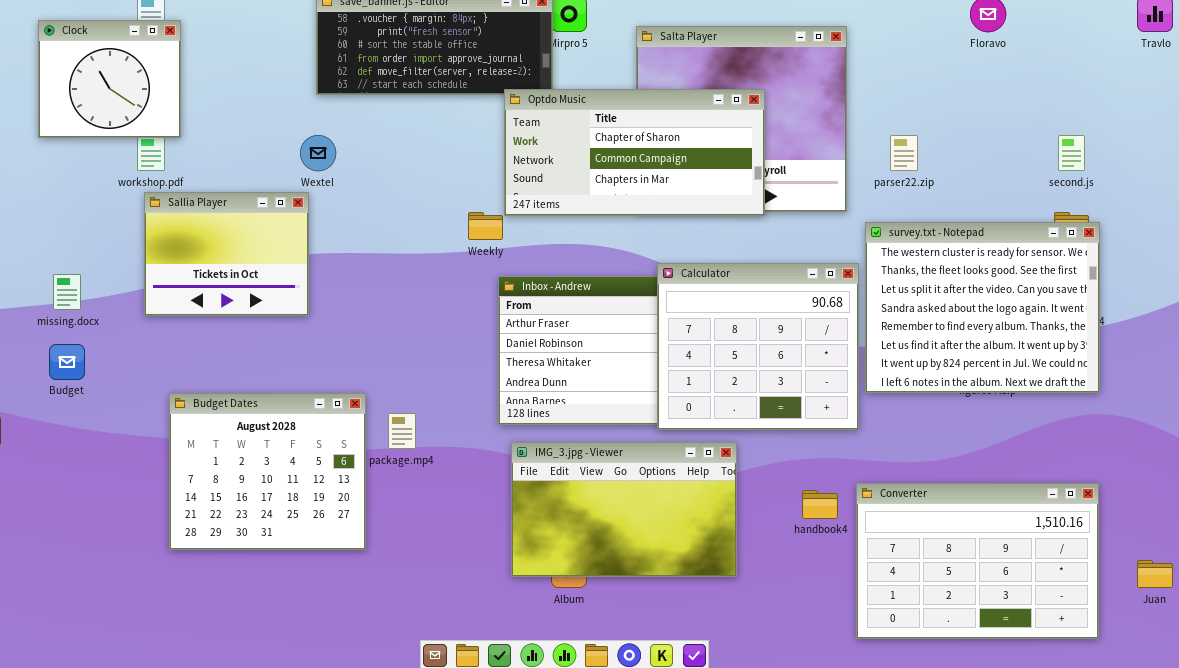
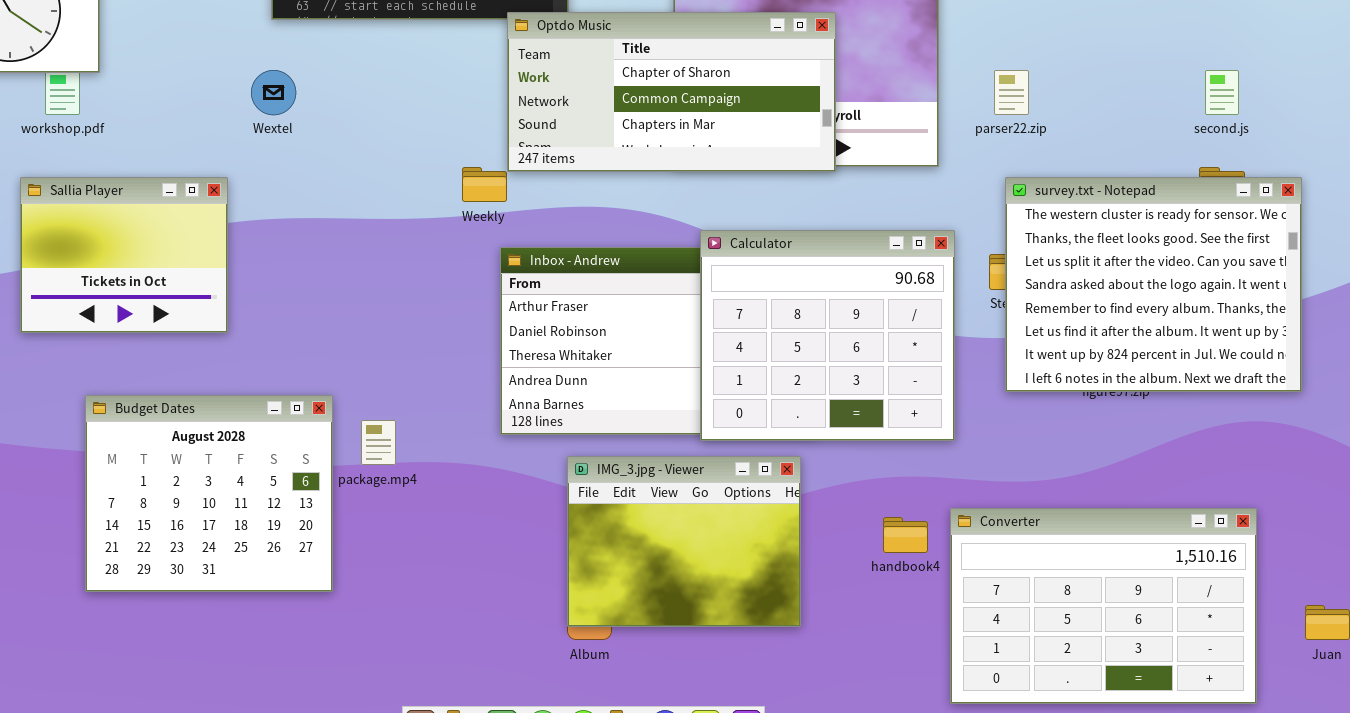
Sallia Player: [144,192,309,316] -> [20,177,228,333], moved
survey.txt - Notepad: [865,222,1100,393] -> [1005,177,1302,392], moved
IMG_3.jpg - Viewer: [511,442,737,577] -> [567,456,801,627], resized

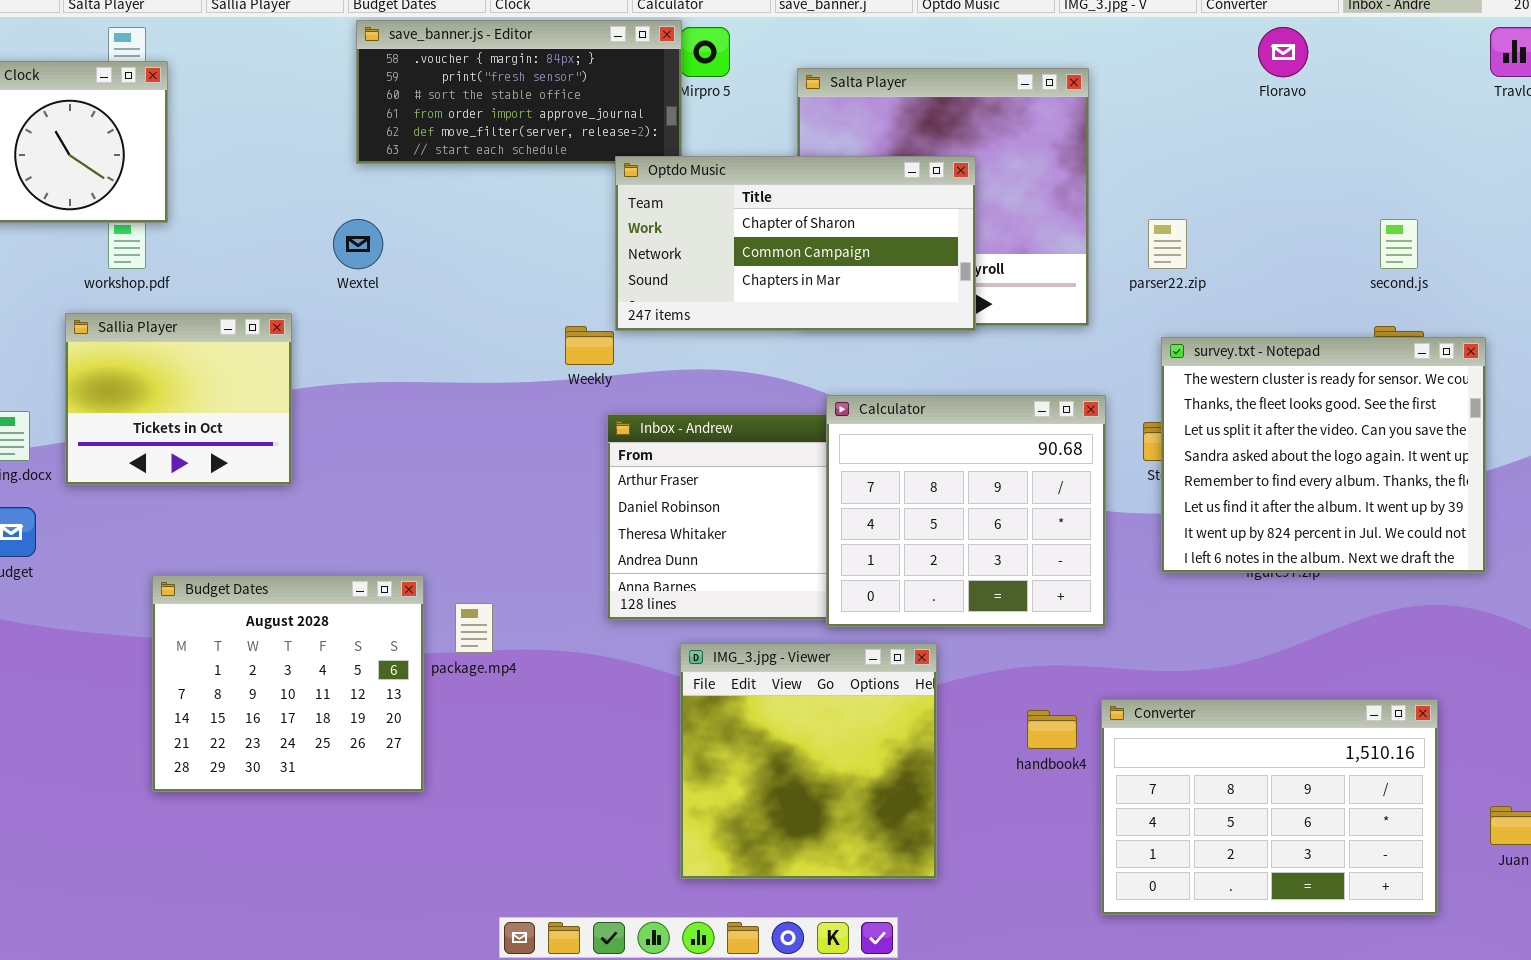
Sallia Player: [20,177,228,333] -> [65,313,292,485], moved
IMG_3.jpg - Viewer: [567,456,801,627] -> [680,643,937,879], resized

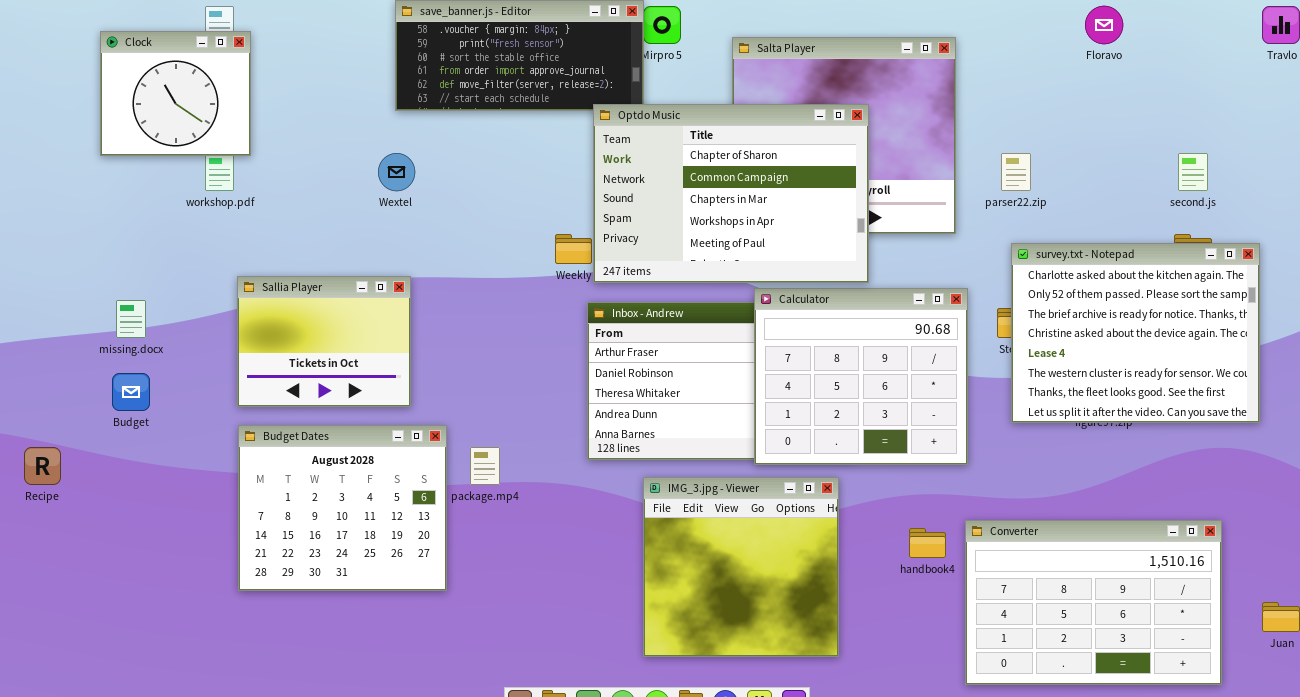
Optdo Music: [615,156,976,331] -> [593,104,869,283], resized
Sallia Player: [65,313,292,485] -> [237,276,411,407], moved
survey.txt - Notepad: [1161,337,1486,573] -> [1011,243,1260,423], scrolled up 5 rows

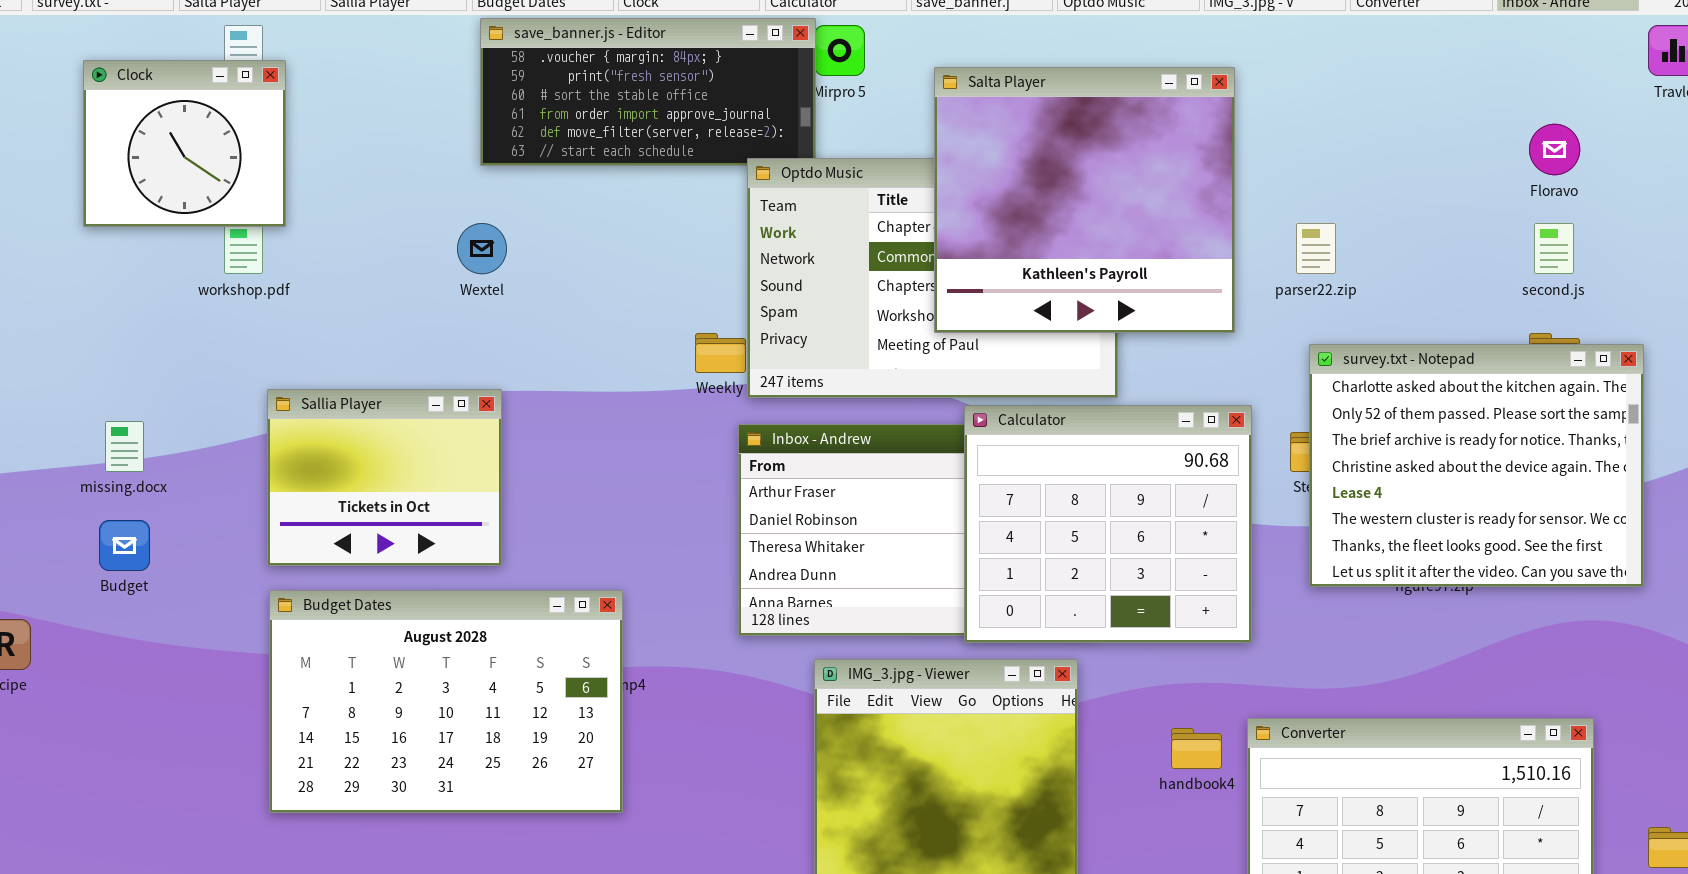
Floravo: [1085,6,1123,44] -> [1529,124,1580,175], moved
Salta Player: [732,37,956,234] -> [934,67,1235,333], raised
Budget Dates: [238,425,447,591] -> [269,590,623,813], resized

